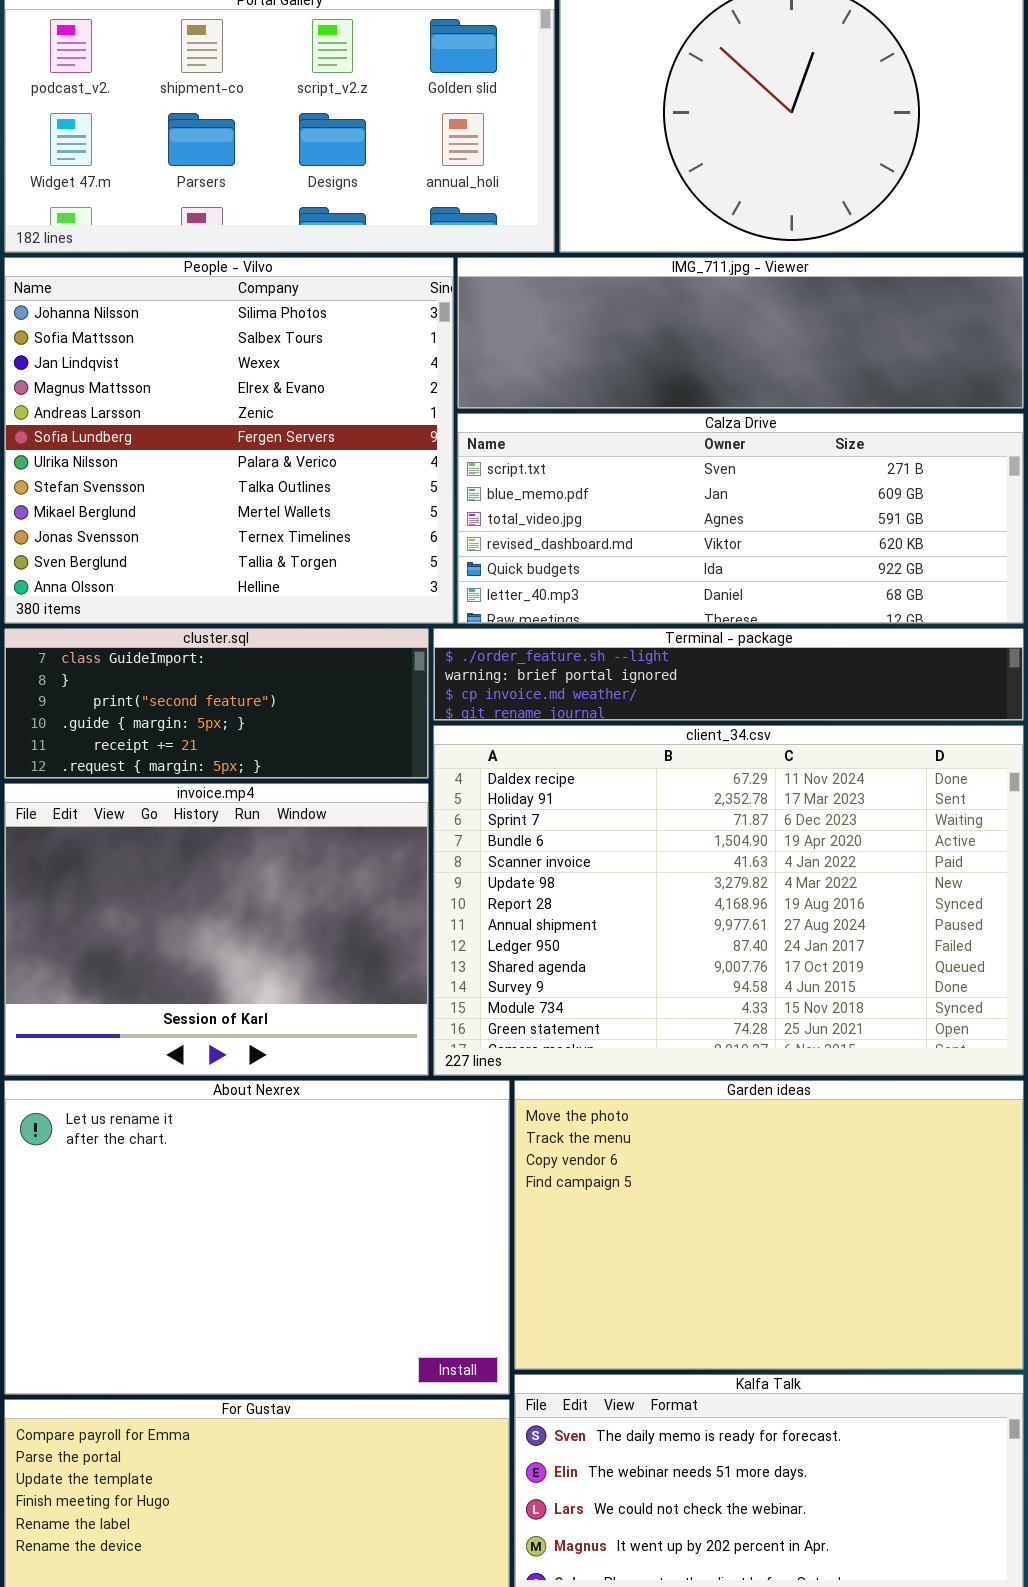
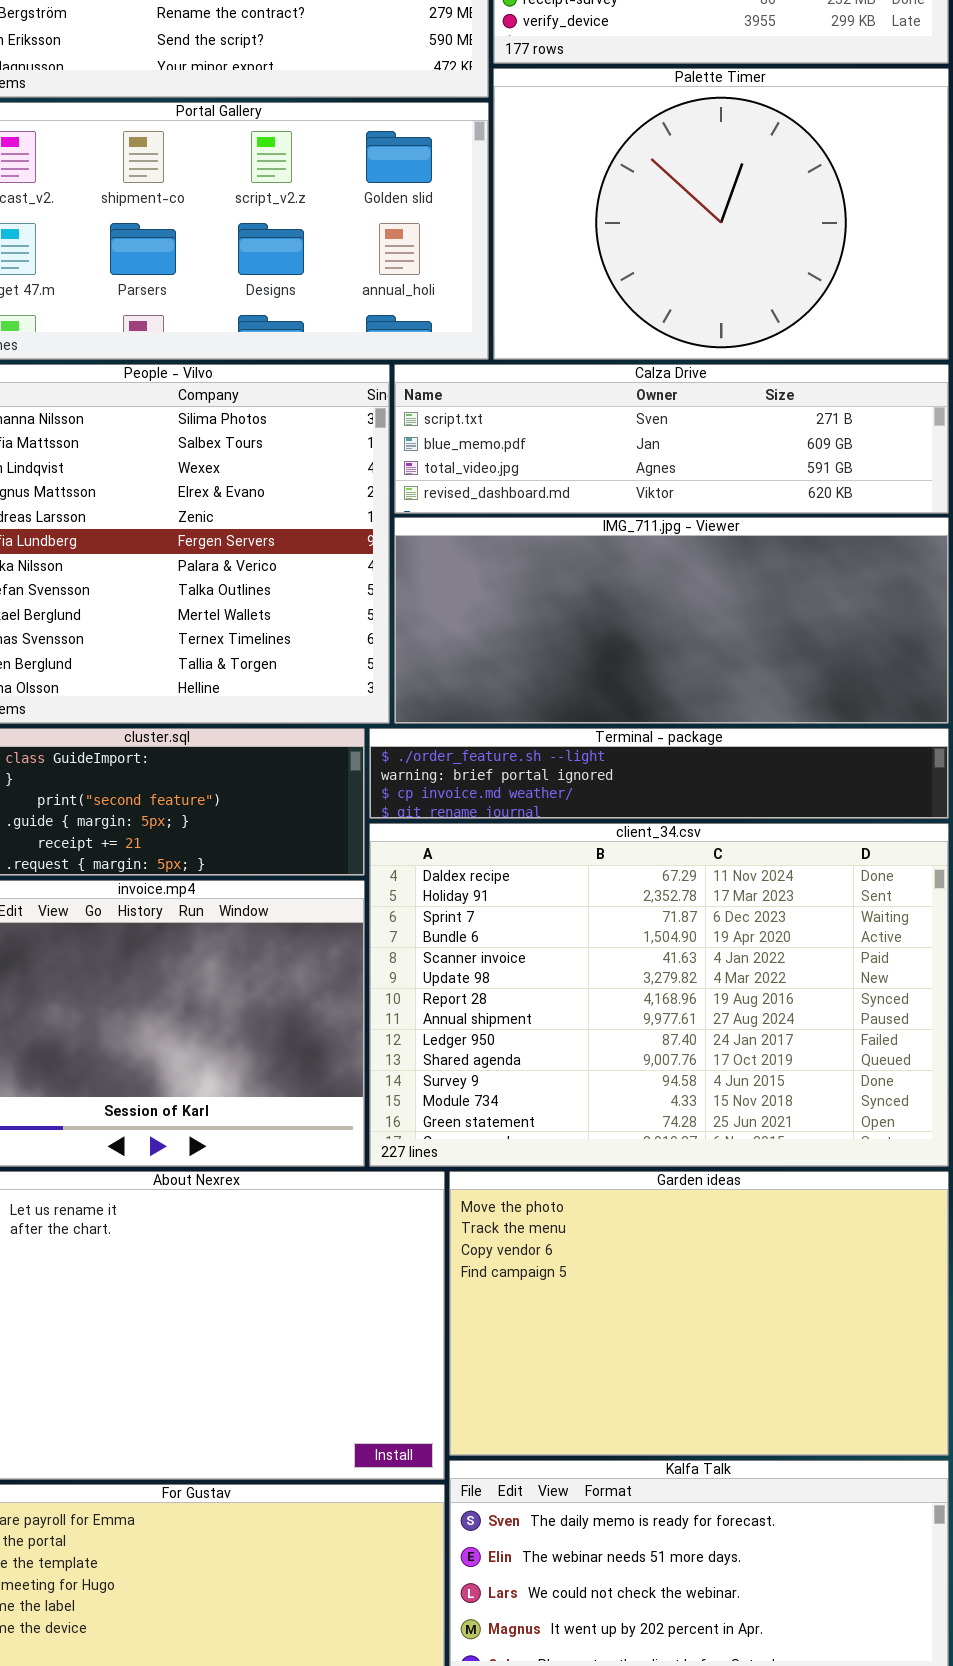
IMG_711.jpg - Viewer: [457,257,1024,409] -> [394,517,949,724], moved, resized
Calza Drive: [457,413,1024,624] -> [394,364,949,514], moved, resized

